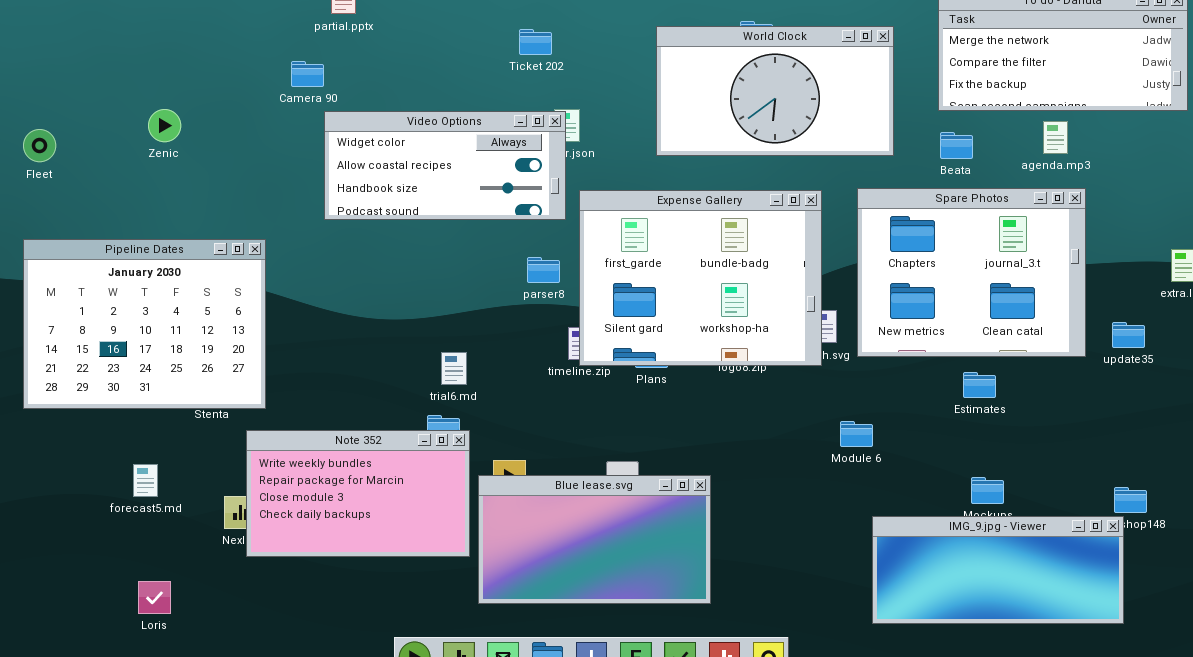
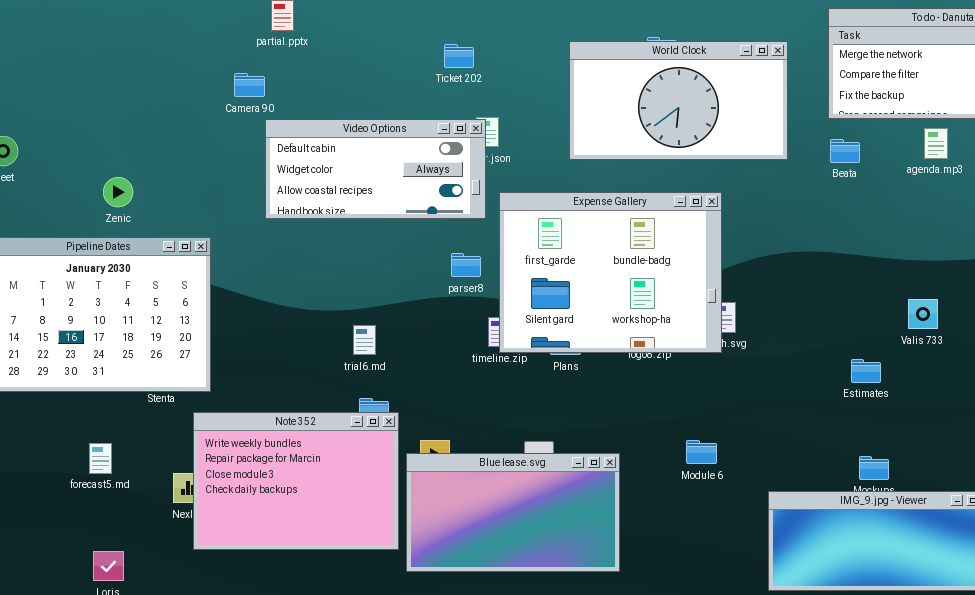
Zenic: [148,109,181,142] -> [103,177,133,207], moved
Video Options: [324,111,566,220] -> [265,119,486,219], scrolled up 1 row
Spare Photos: [857,188,1086,357] -> none, closed
trial6.md: [441,352,467,385] -> [353,325,376,355], moved
Module 6: [840,421,873,447] -> [686,440,717,464], moved
Note 352: [246,430,470,557] -> [193,412,399,550], resized

